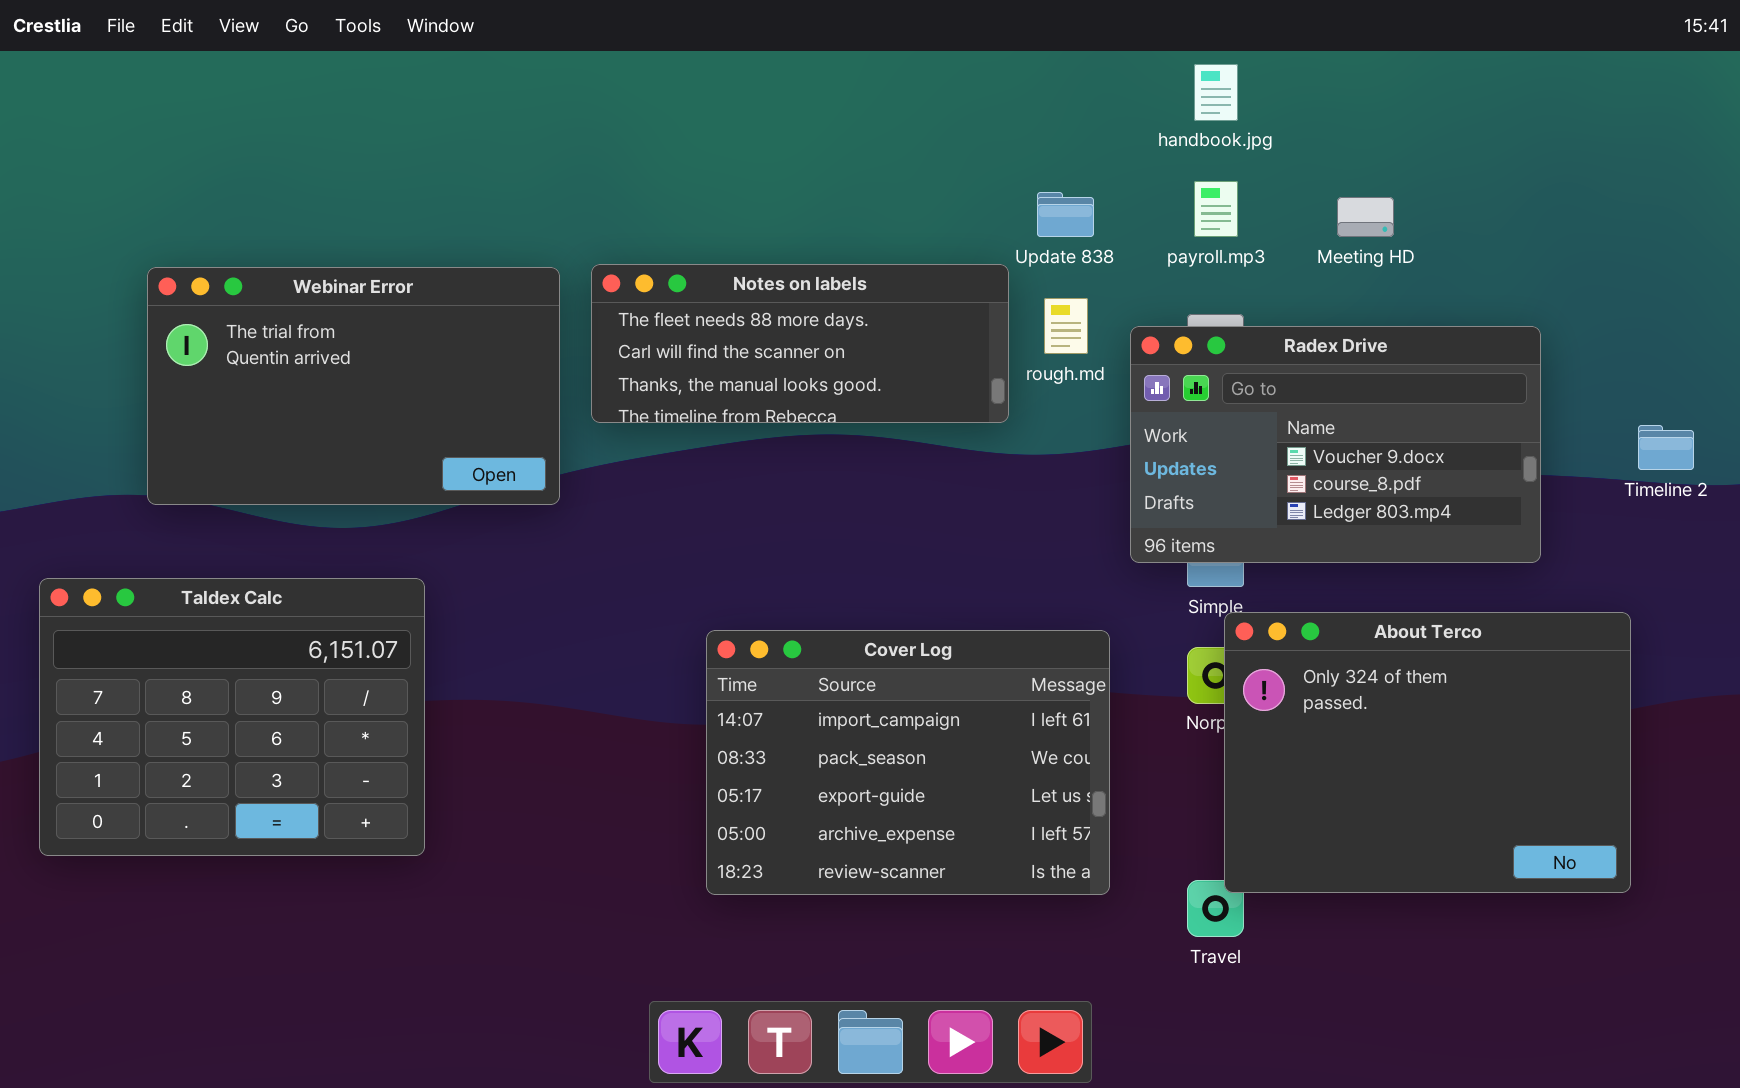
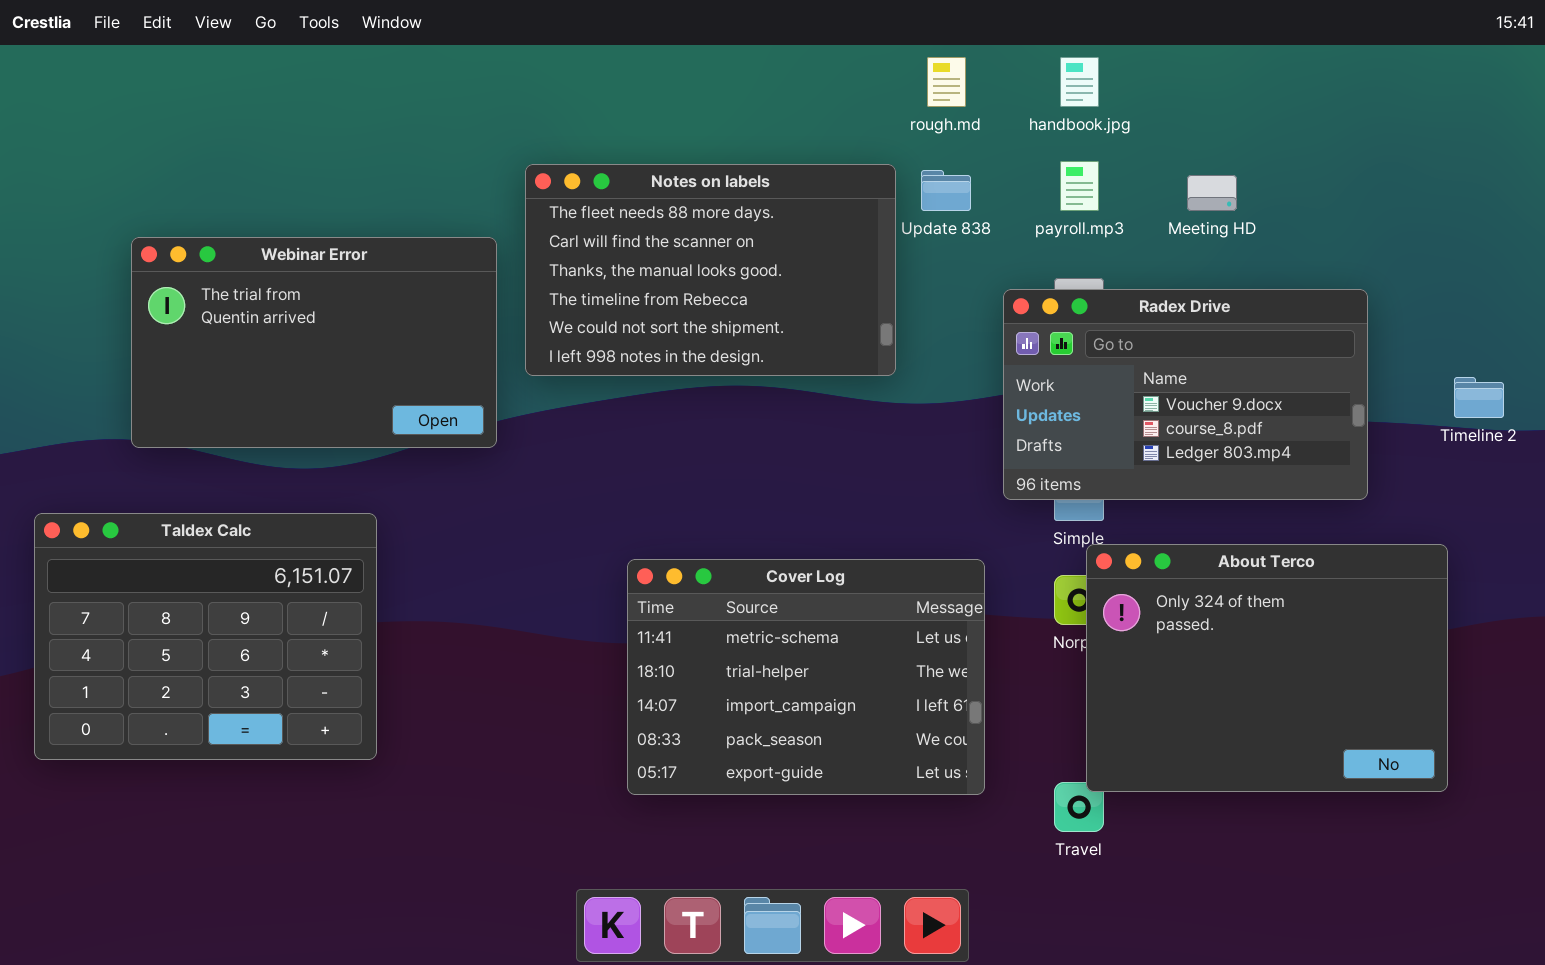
Notes on labels: [591,264,1009,423] -> [525,164,896,376], resized
rough.md: [1044,298,1088,354] -> [927,57,966,107], moved
Cover Log: [706,630,1110,895] -> [627,559,985,795], scrolled up 2 rows

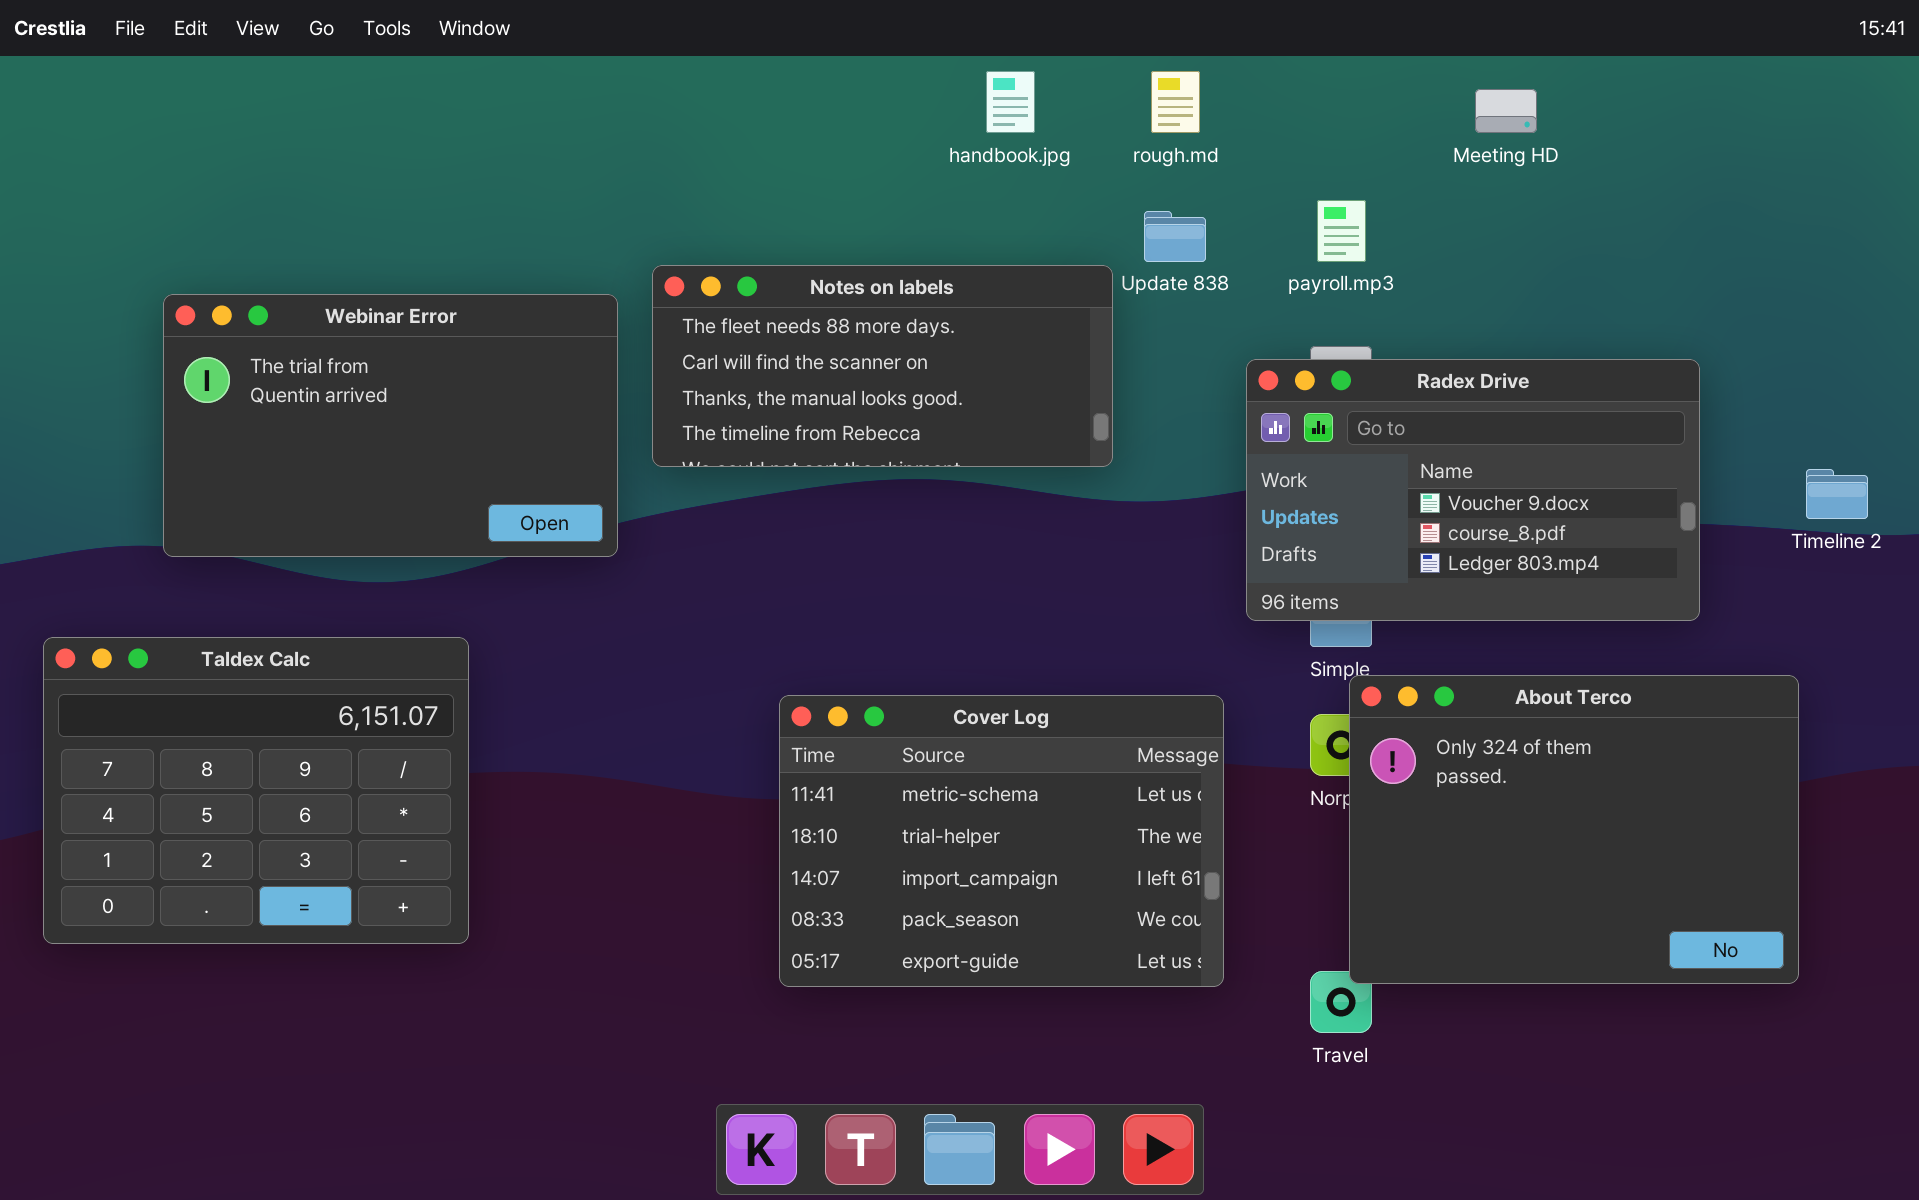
handbook.jpg: [1060,57,1099,107] -> [986,71,1035,133], moved
Notes on labels: [525,164,896,376] -> [652,265,1113,467], resized
Meeting HD: [1187,175,1237,211] -> [1475,89,1537,133], moved

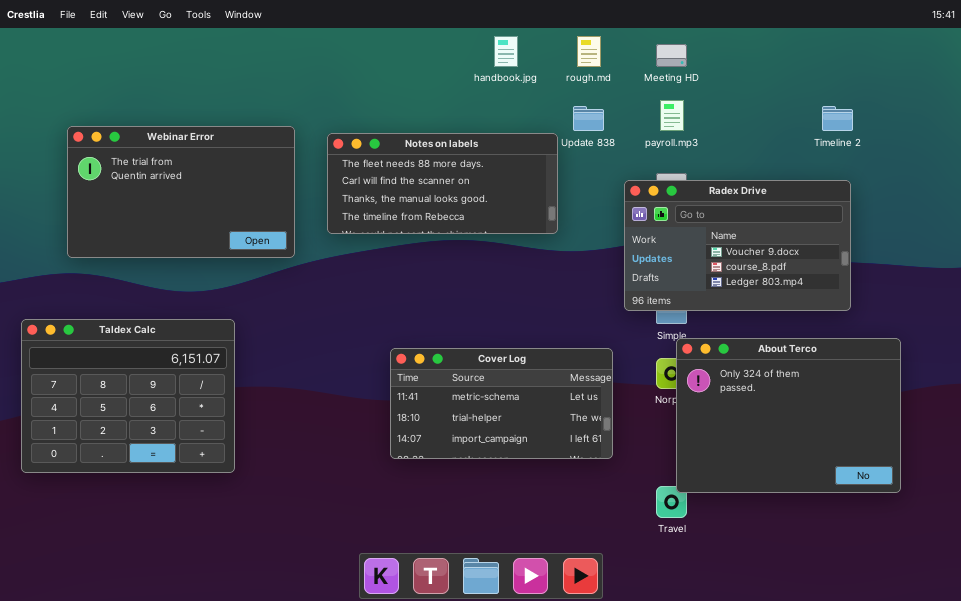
Meeting HD: [1475,89,1537,133] -> [656,44,687,67], moved
Webinar Error: [163,294,618,557] -> [67,126,295,258], moved
Timeline 2: [1806,469,1868,519] -> [822,106,853,131], moved
Cover Log: [779,695,1224,987] -> [390,348,613,459], resized

